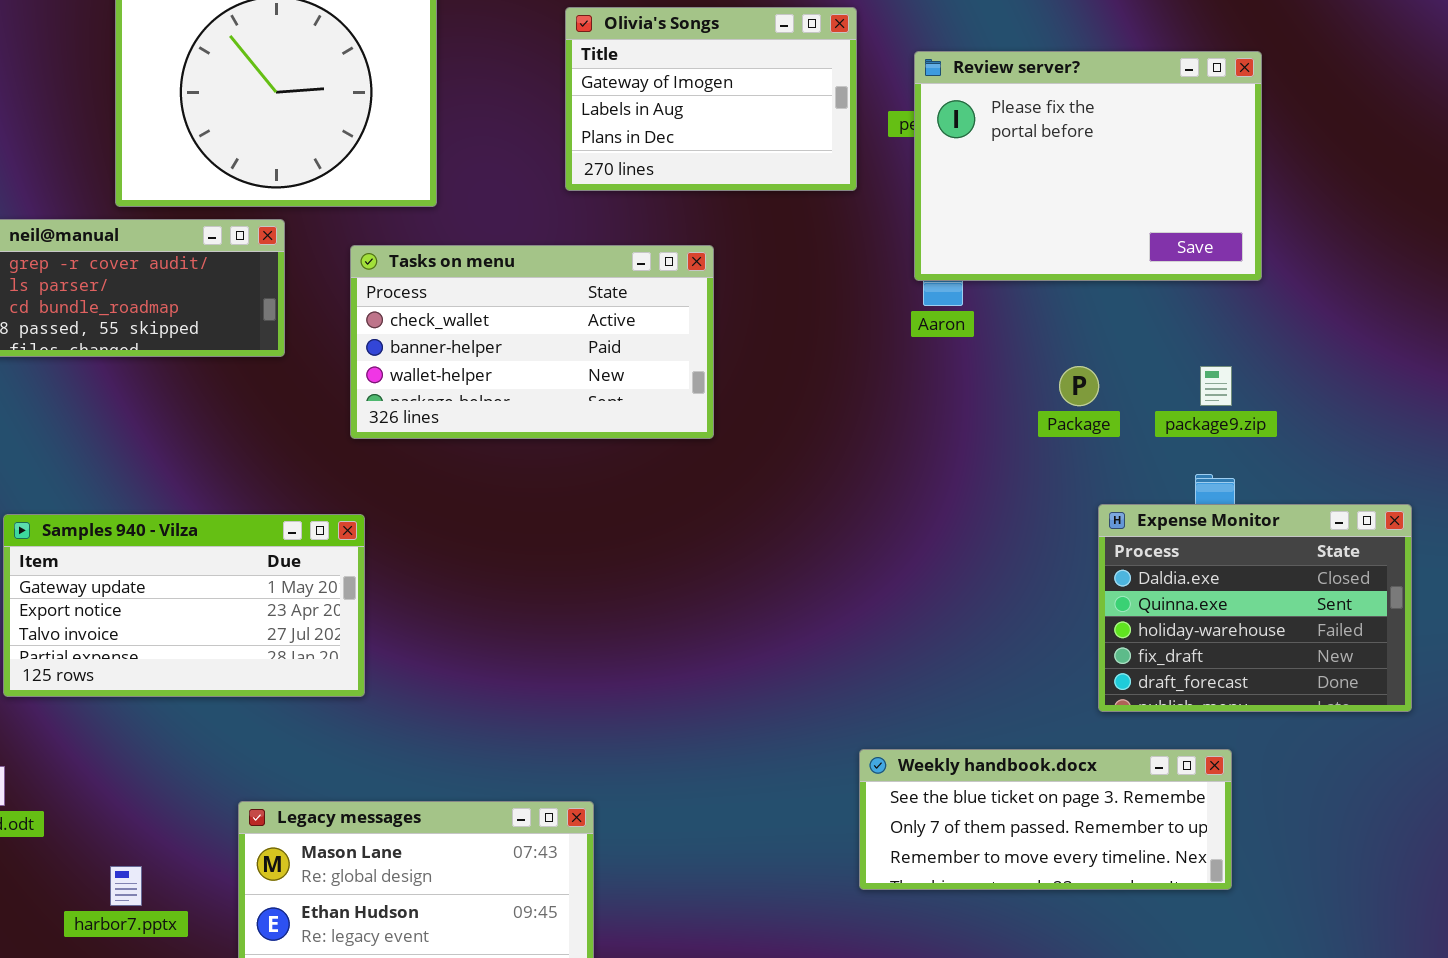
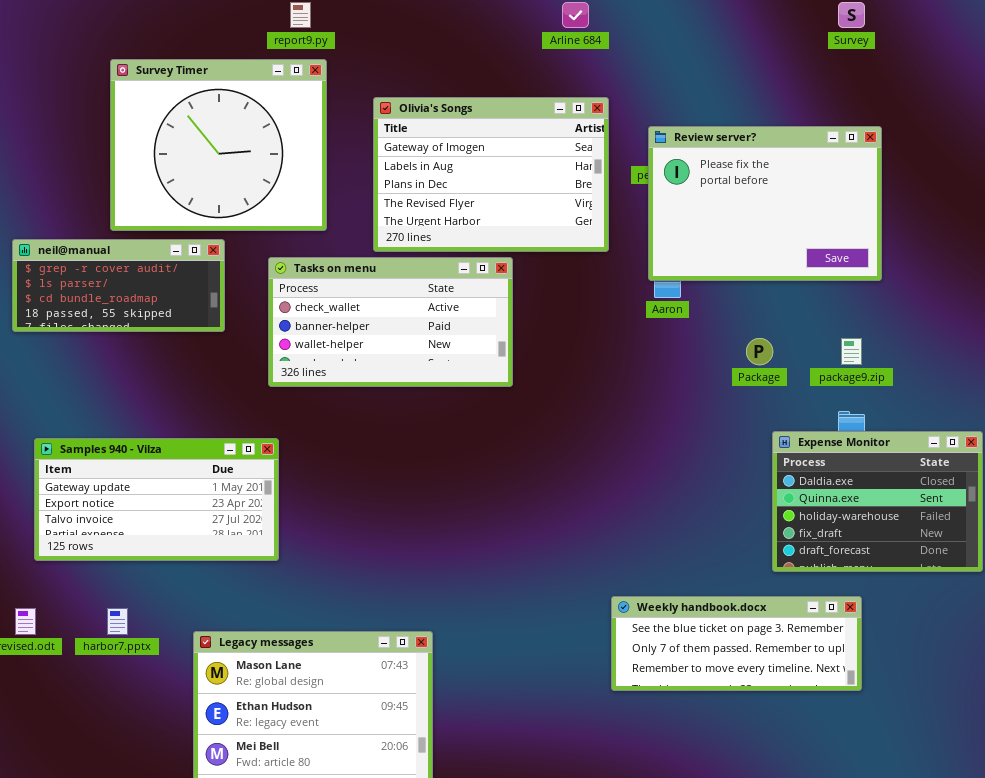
Olivia's Songs: [565,7,857,191] -> [373,97,609,252], resized
harbor7.pptx: [110,866,142,906] -> [107,608,128,635], moved

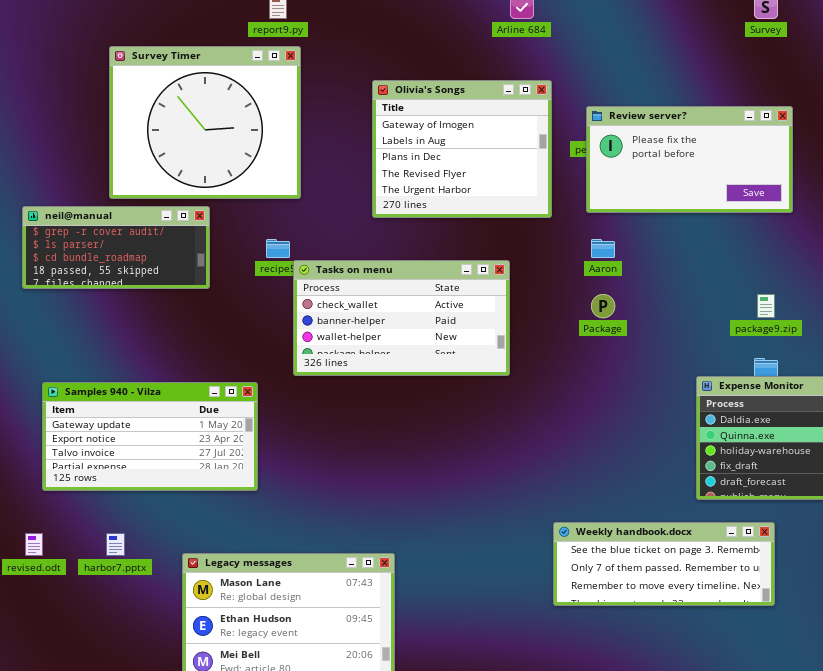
Olivia's Songs: [373,97,609,252] -> [372,80,552,218], resized
Review server?: [648,126,882,281] -> [586,106,793,213], resized
Tasks on menu: [268,257,513,387] -> [293,260,510,376], moved
Package: [746,338,773,365] -> [591,294,615,318], moved

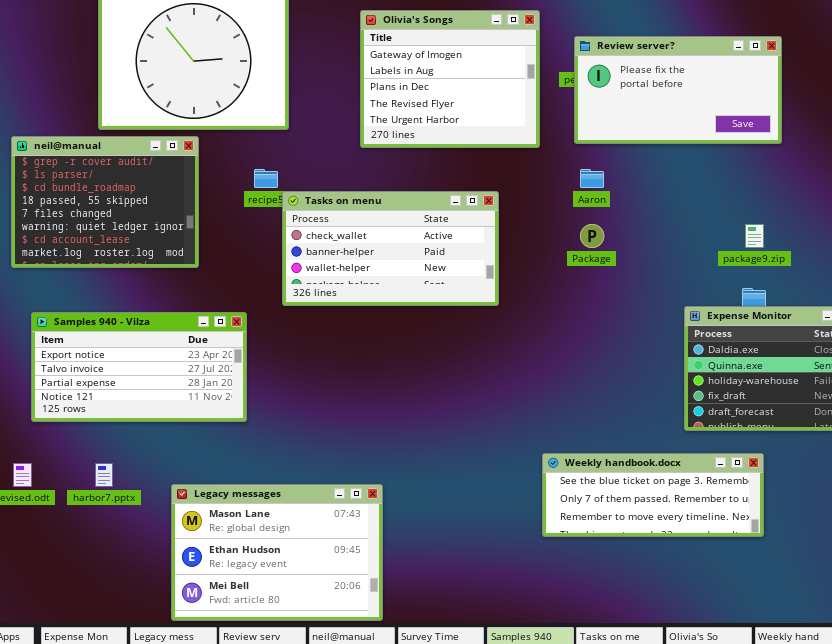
neil@manual: [22,206,210,289] -> [11,136,199,268], resized
Samples 940 - Vilza: [42,382,258,491] -> [31,312,247,422], scrolled down 1 row

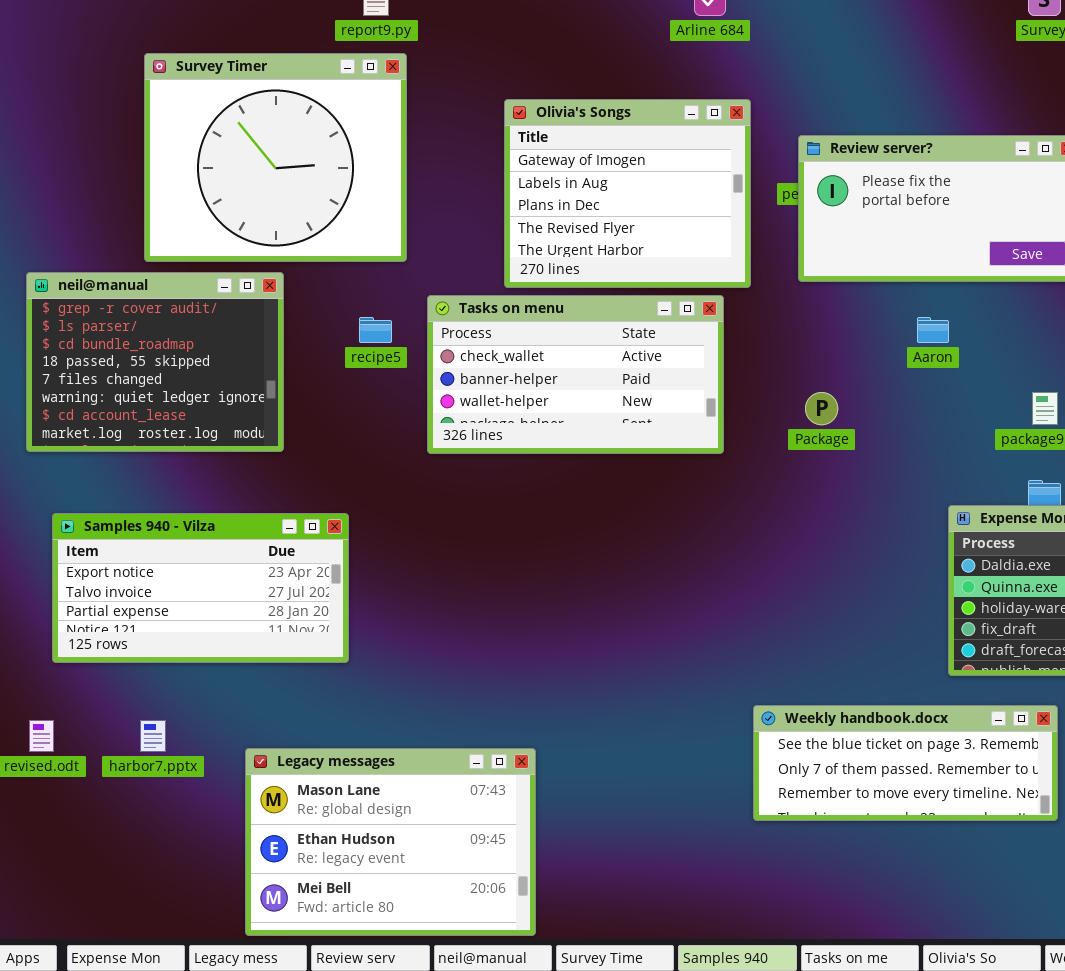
Aaron: [580,169,604,188] -> [917,317,949,343], moved
Tasks on menu: [282,191,499,306] -> [427,295,724,454], moved

